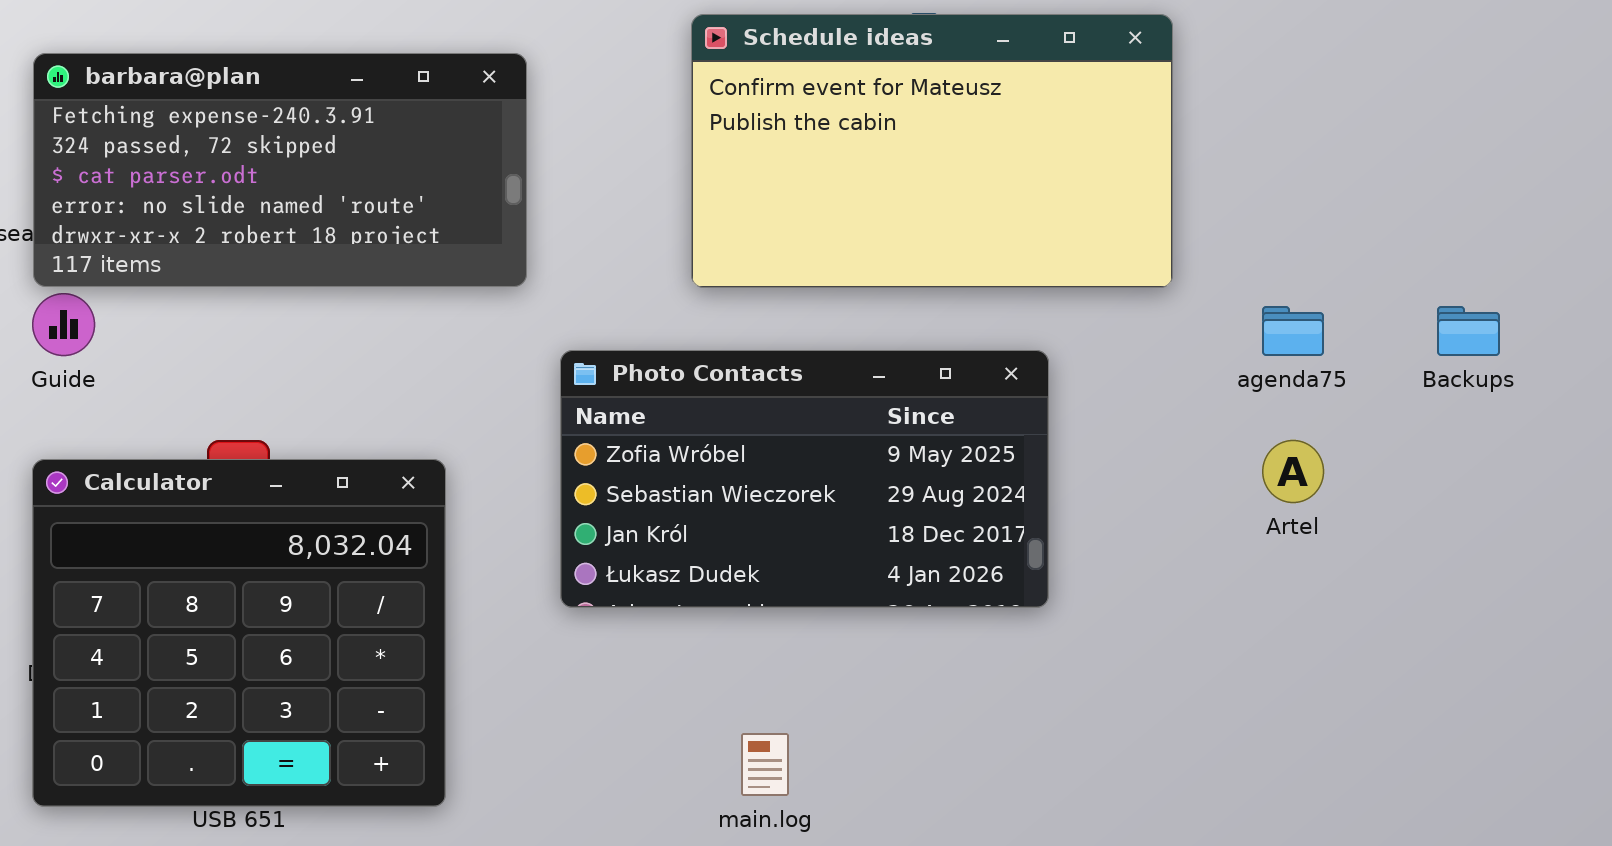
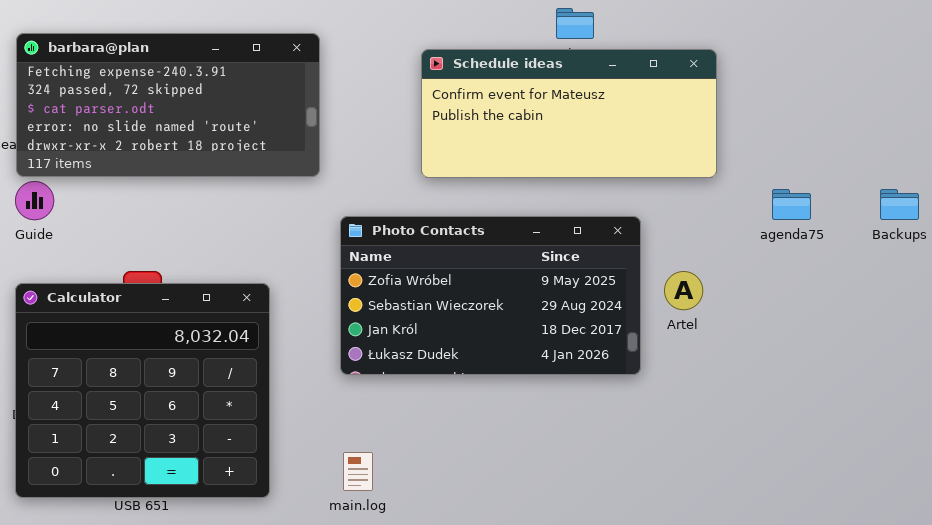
Schedule ideas: [691,14,1173,288] -> [421,49,717,178], resized
Artel: [1262,440,1324,503] -> [664,271,703,310], moved
main.log: [741,733,789,796] -> [343,452,373,491], moved

